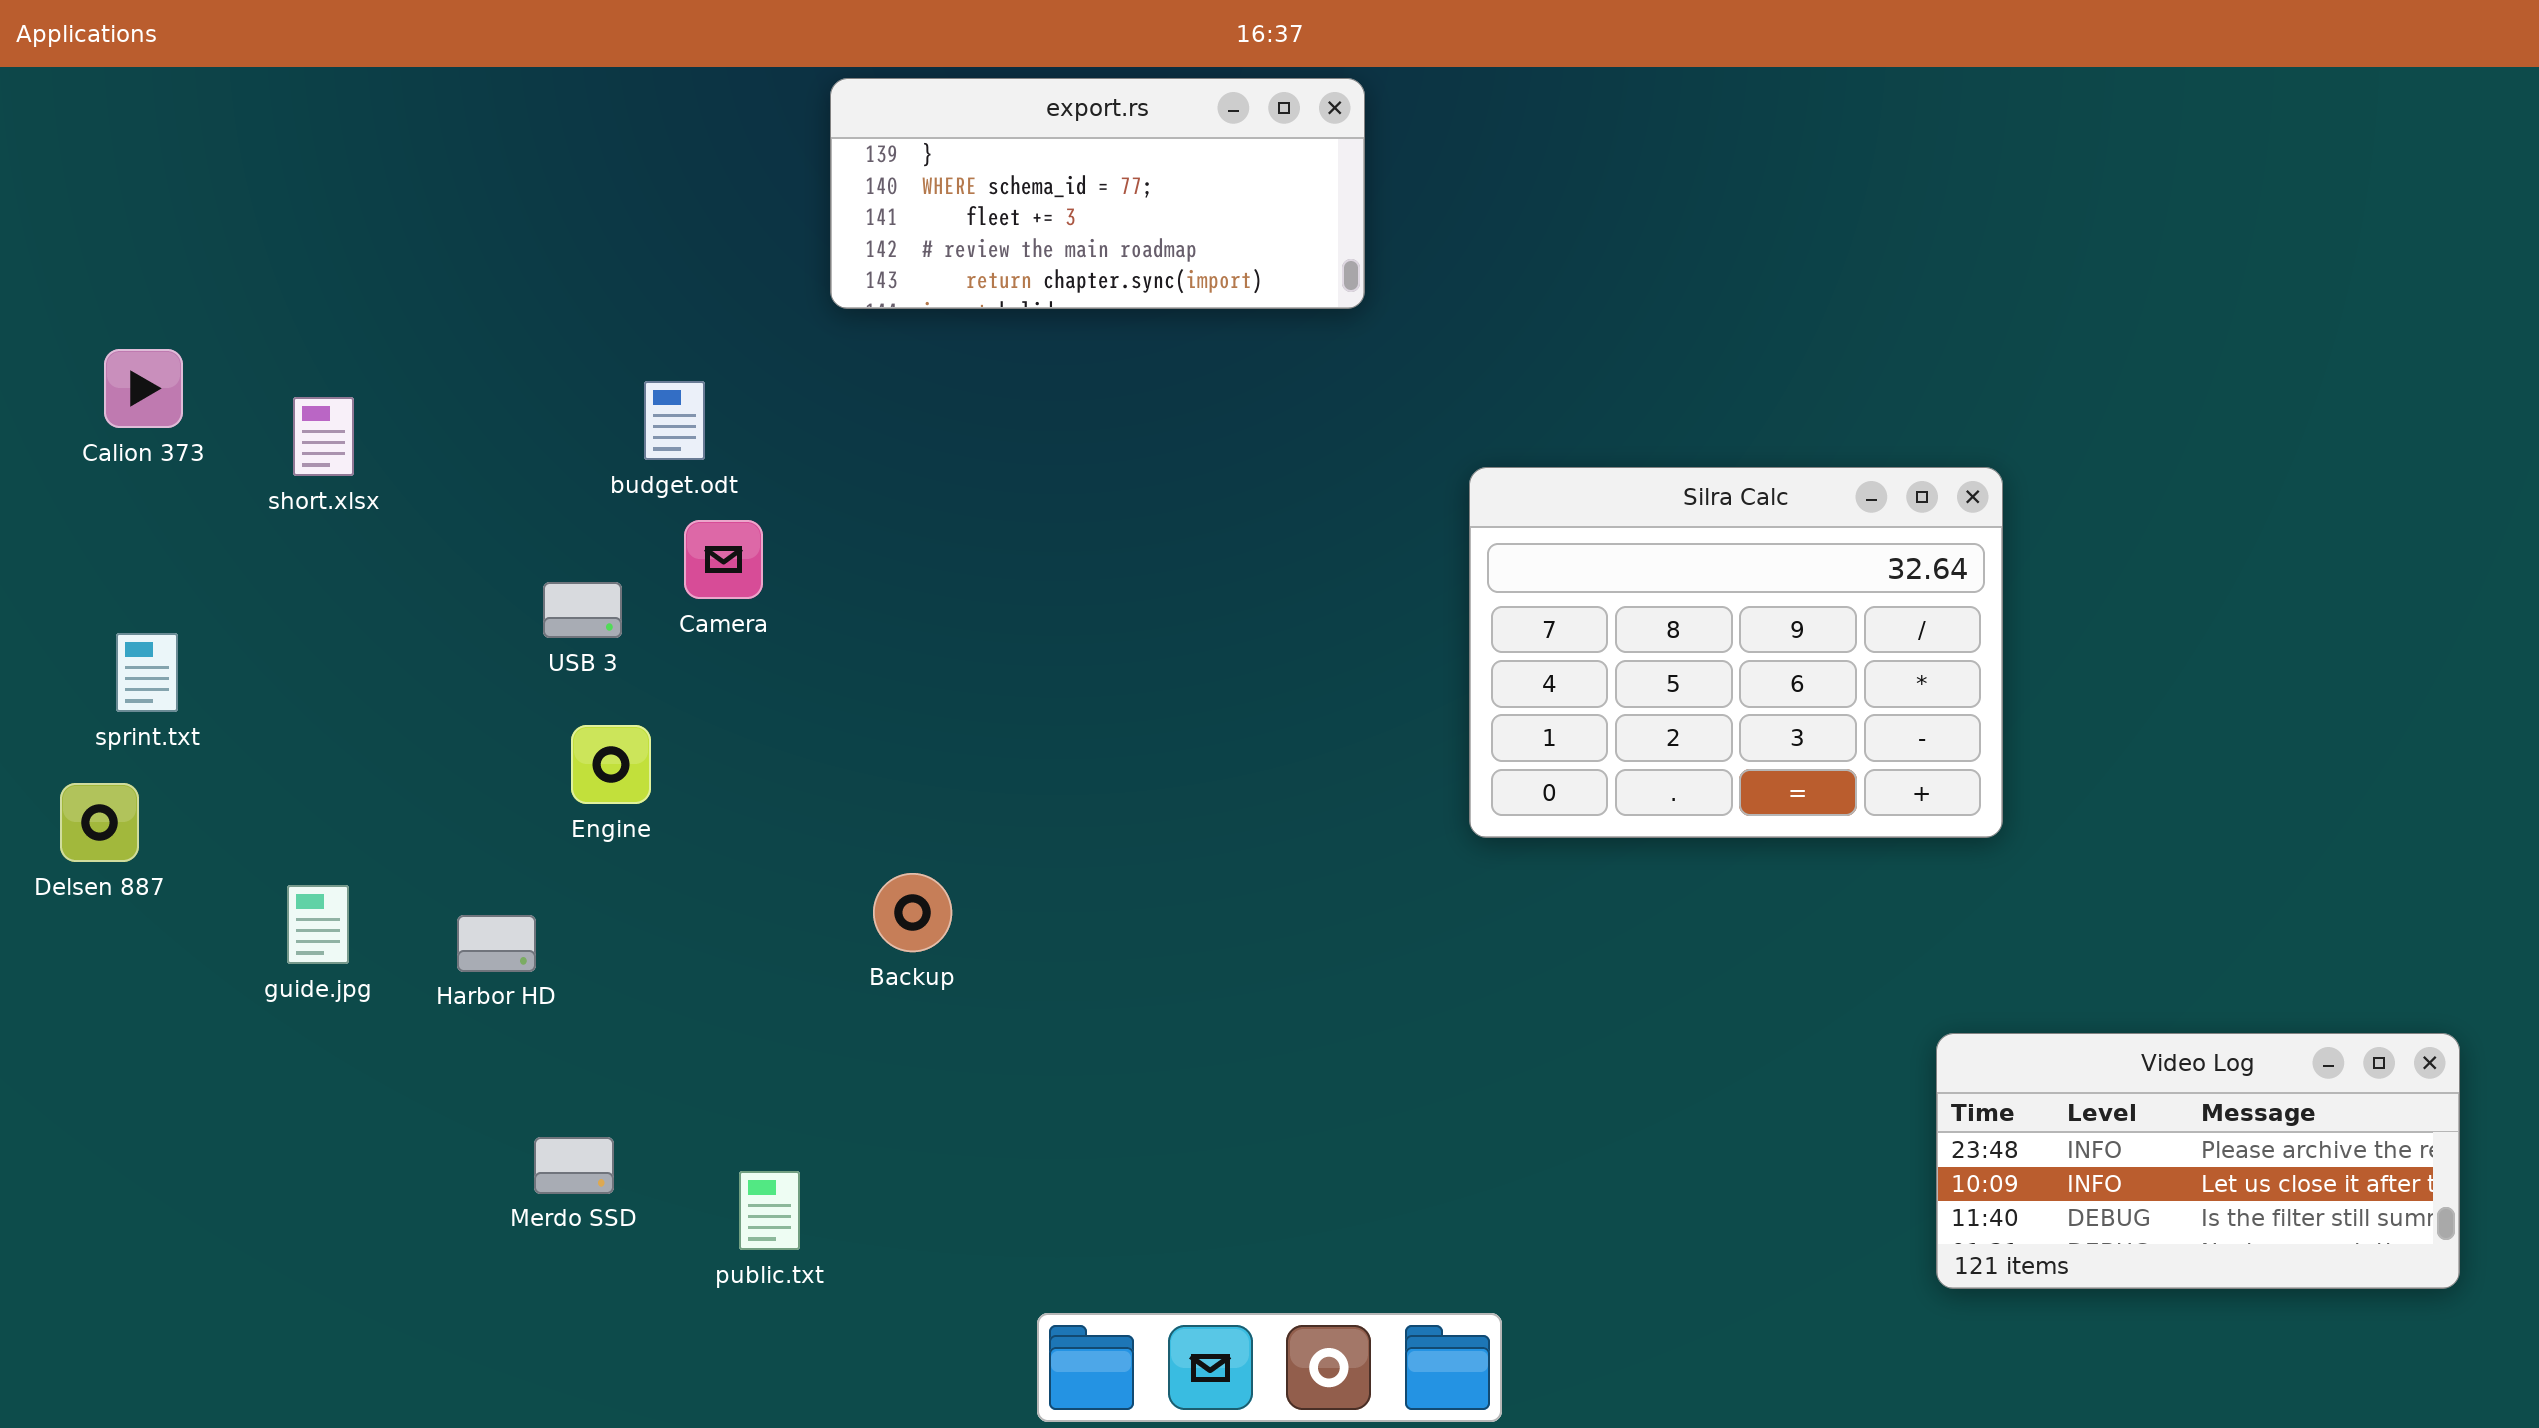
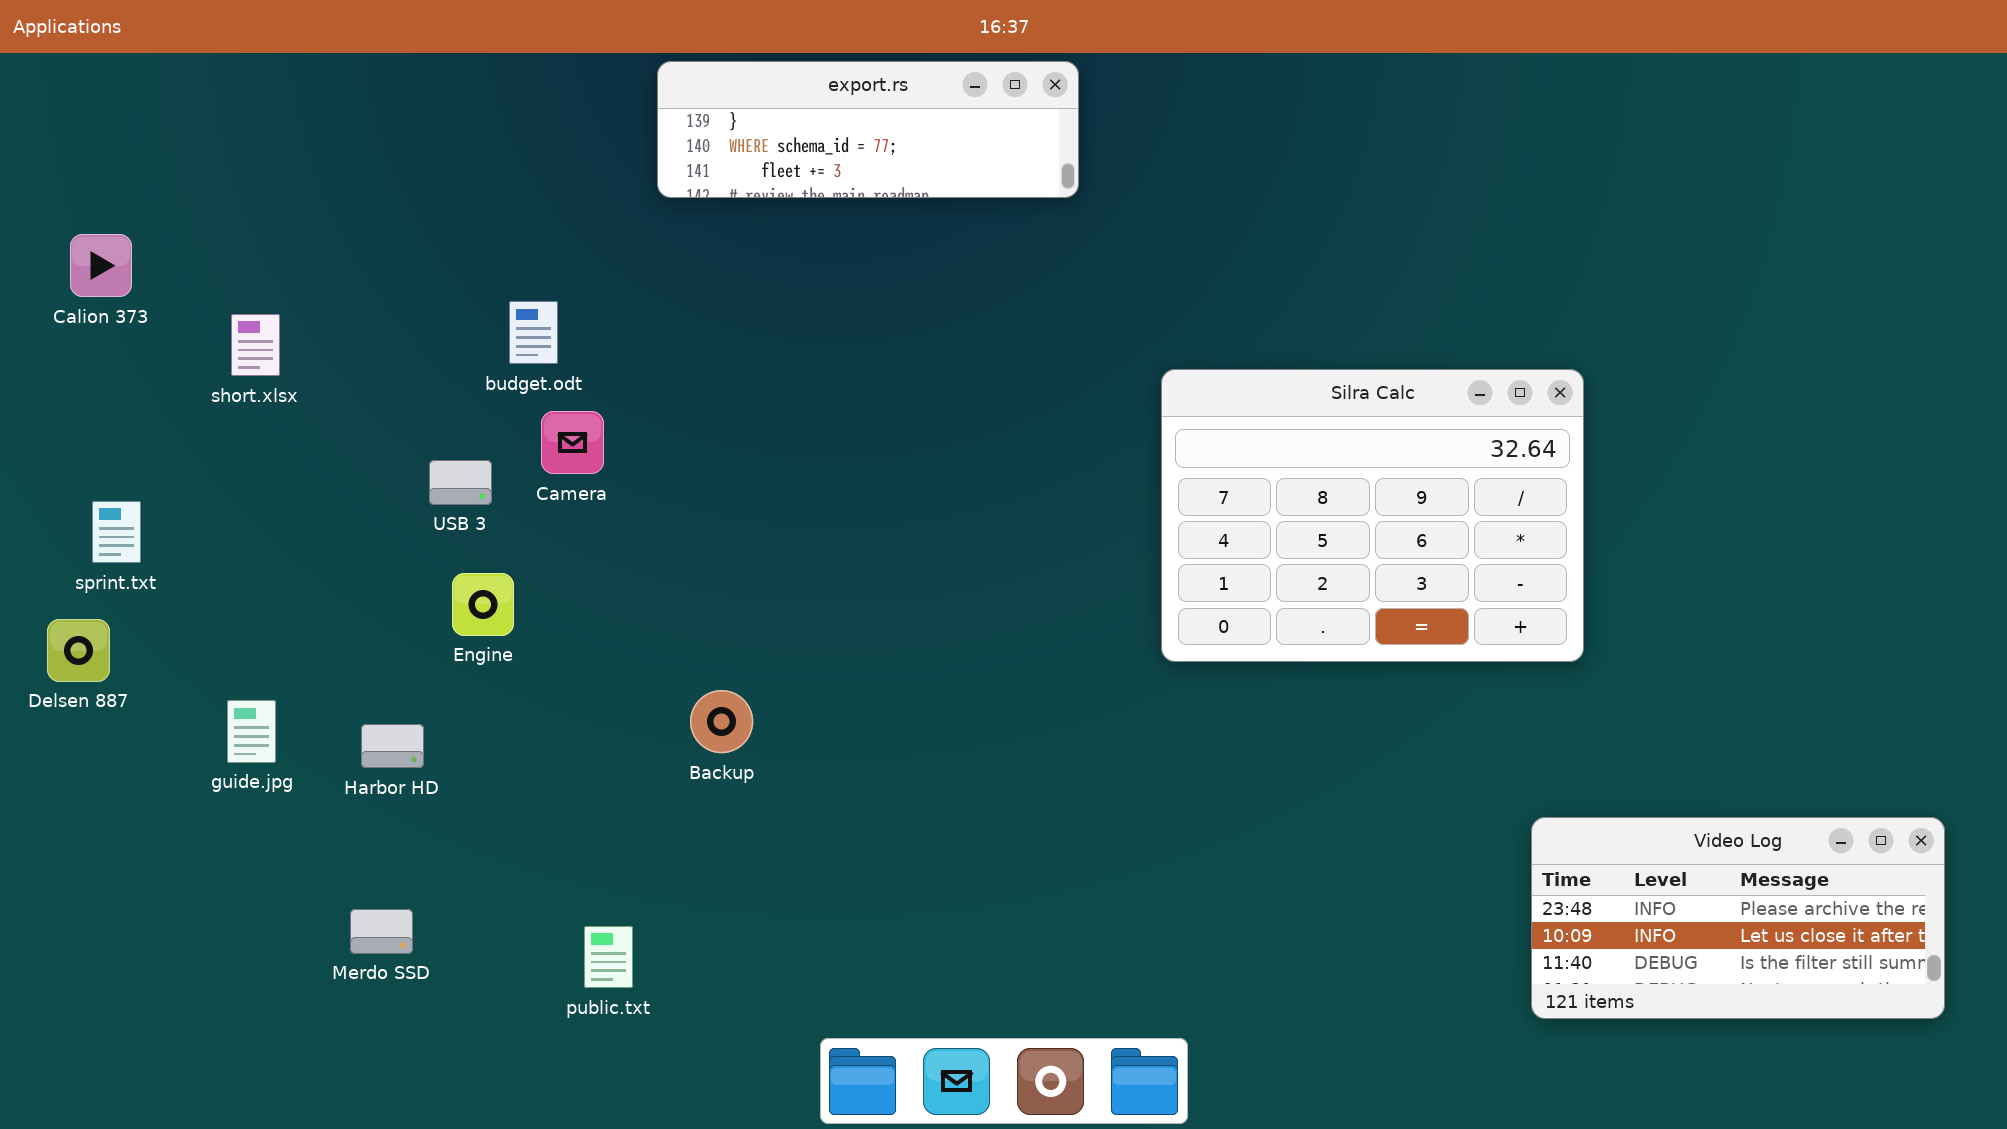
export.rs: [830,78,1365,309] -> [657,61,1079,198], resized
Calion 373: [104,349,183,428] -> [70,234,132,297], moved
Merdo SSD: [534,1137,614,1194] -> [350,909,413,954], moved

